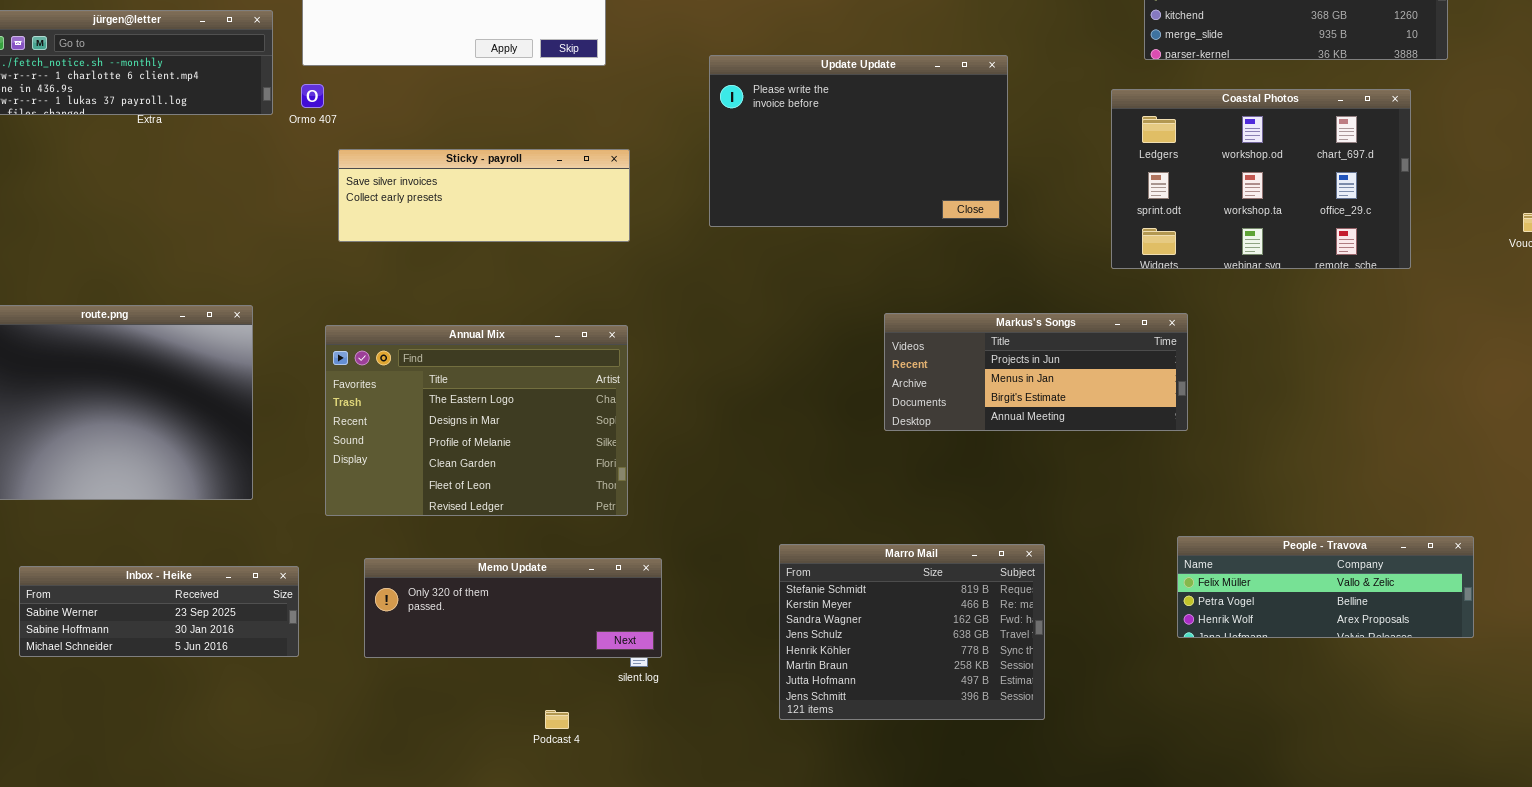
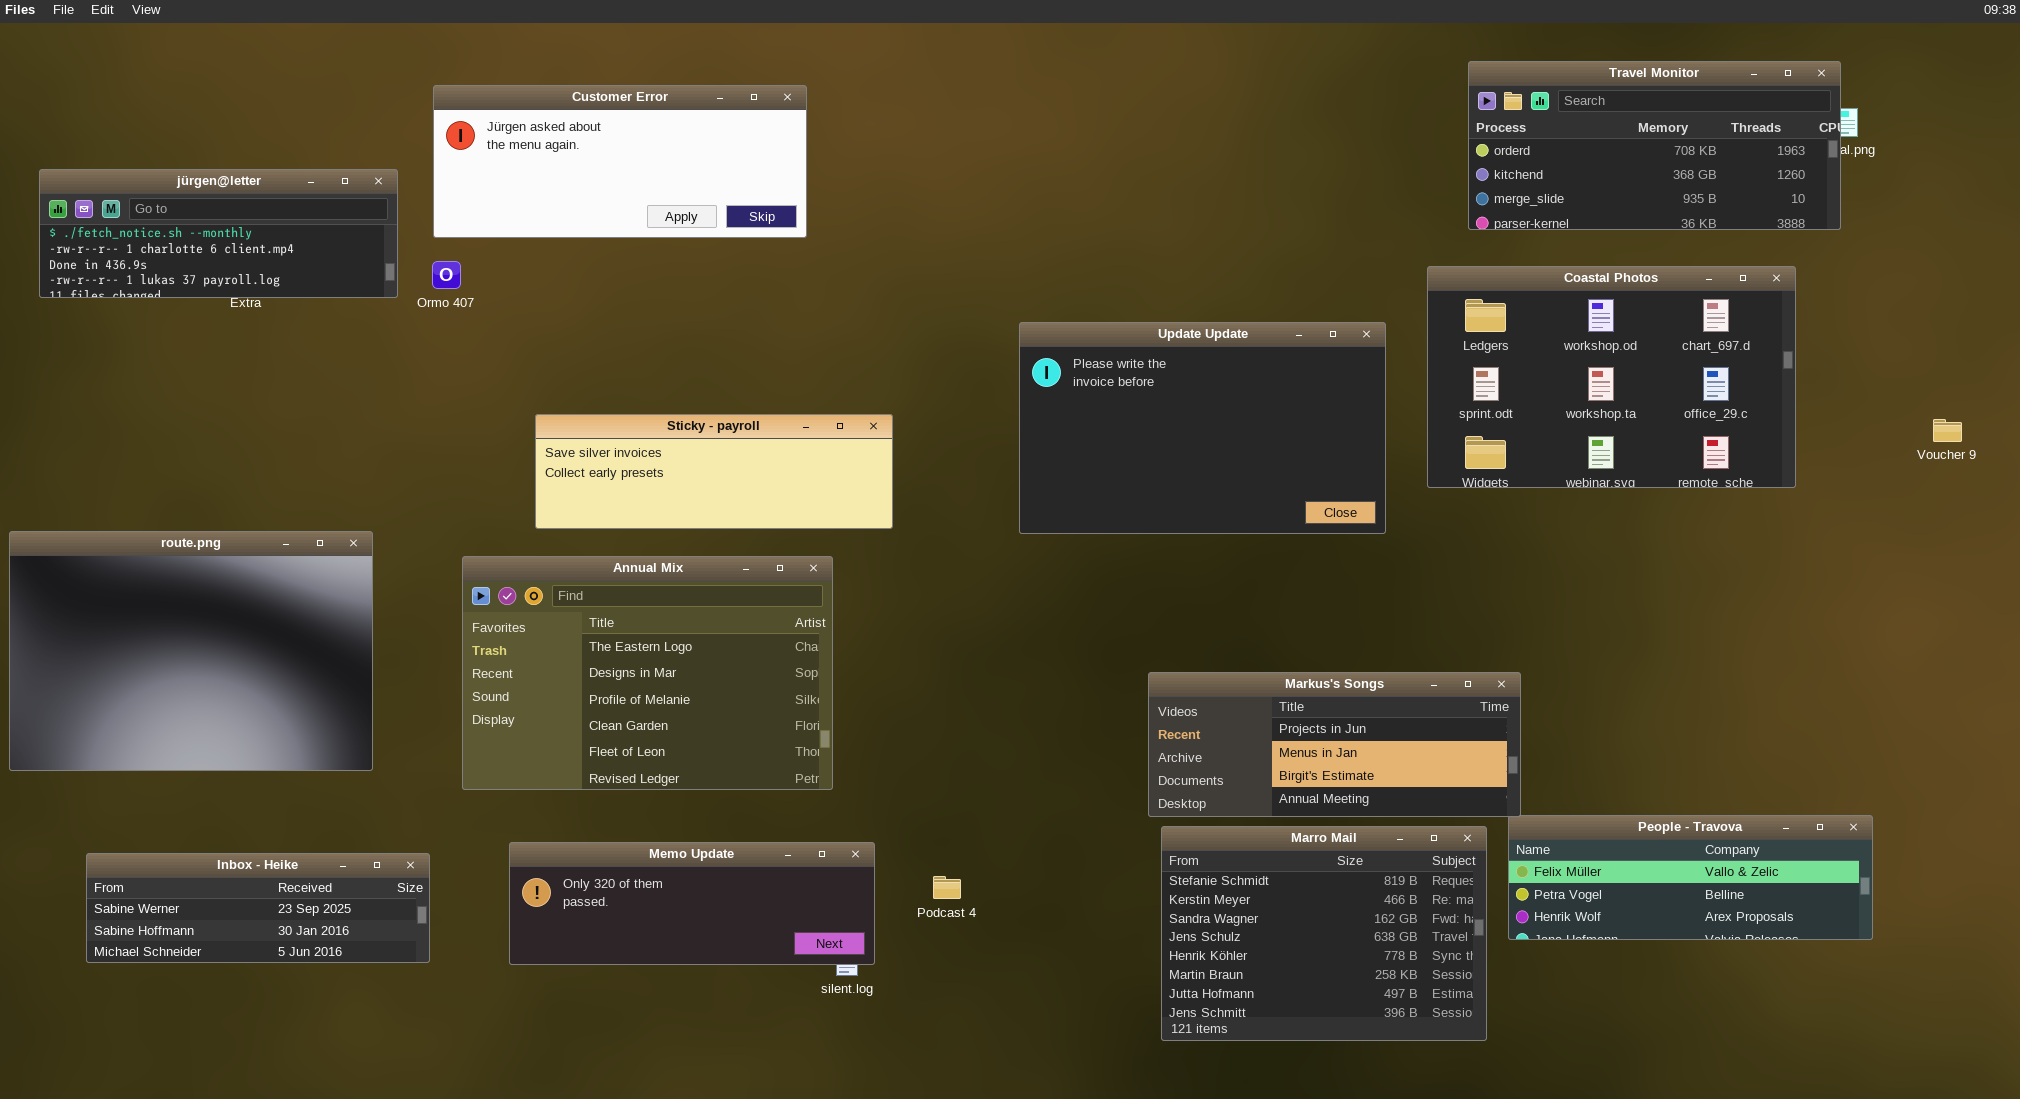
Update Update: [709,55,1008,227] -> [1019,322,1386,534], moved
Sticky - payroll: [338,149,630,242] -> [535,414,893,529], moved
Markus's Songs: [884,313,1188,431] -> [1148,672,1521,817], moved
Marro Mail: [779,544,1045,720] -> [1161,826,1487,1041], moved
Podcast 4: [545,710,569,729] -> [933,876,961,899], moved

